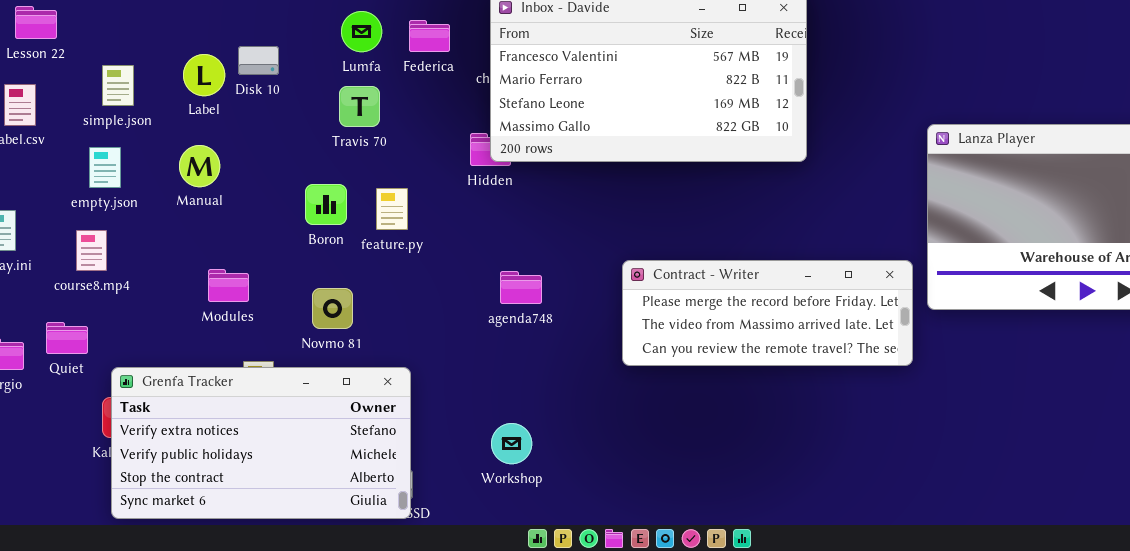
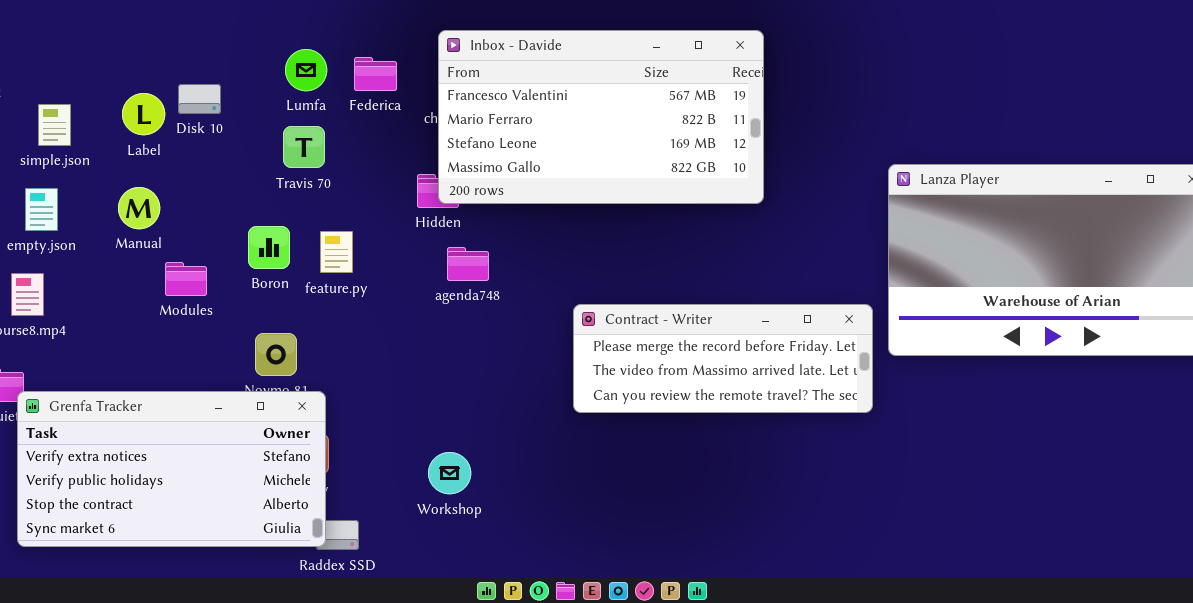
Modules: [208,269,249,302] -> [165,262,207,296], moved
agenda748: [500,271,542,304] -> [447,247,489,281], moved
Grenfa Tracker: [111,367,411,519] -> [17,391,326,547], moved
Workshop: [491,423,532,464] -> [428,452,471,494], moved

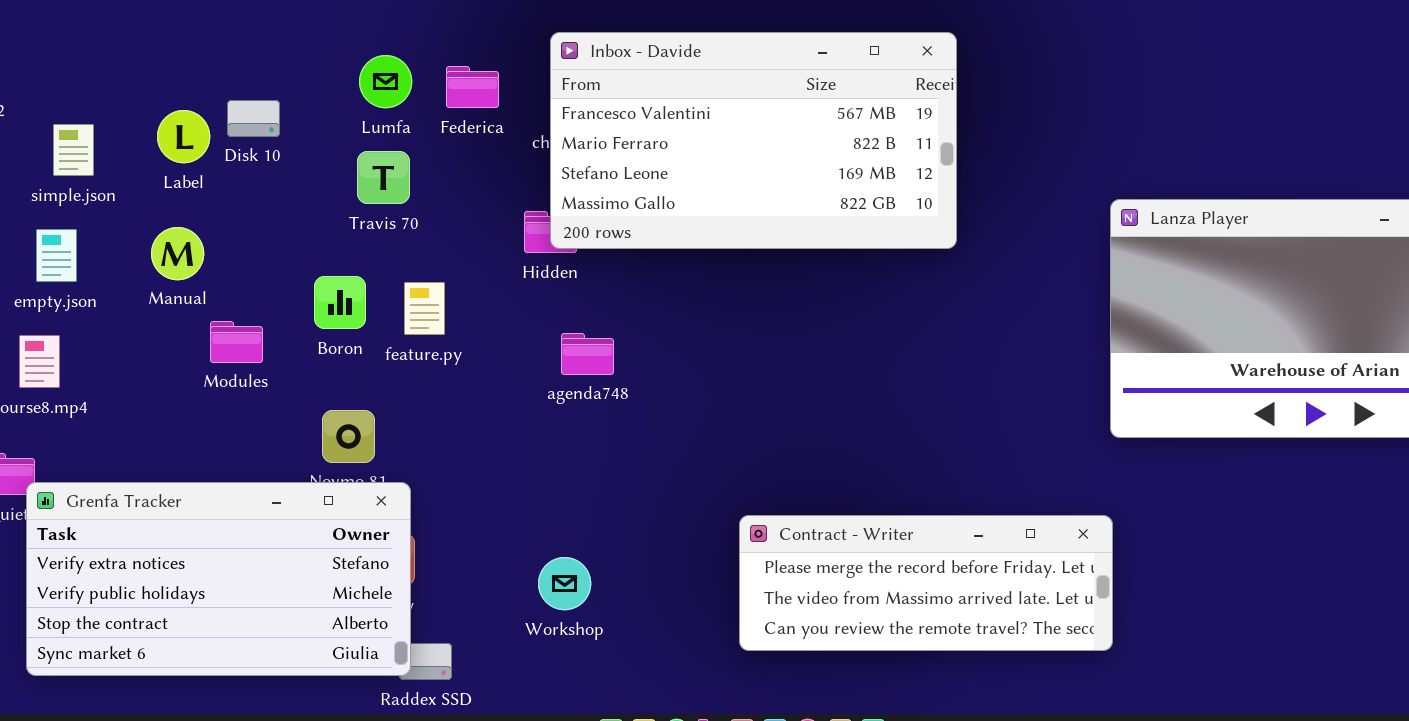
agenda748: [447,247,489,281] -> [561,333,614,375], moved
Contract - Writer: [573,304,873,413] -> [739,515,1113,651], moved

